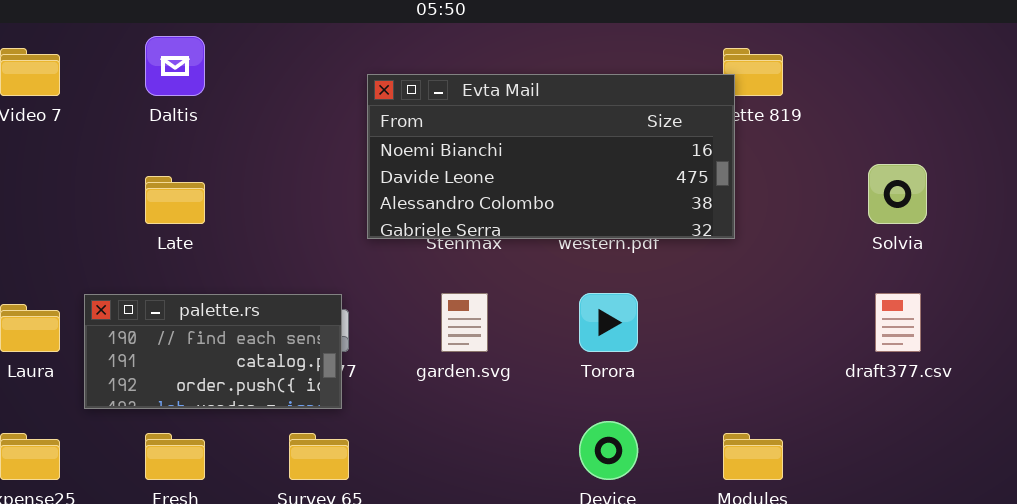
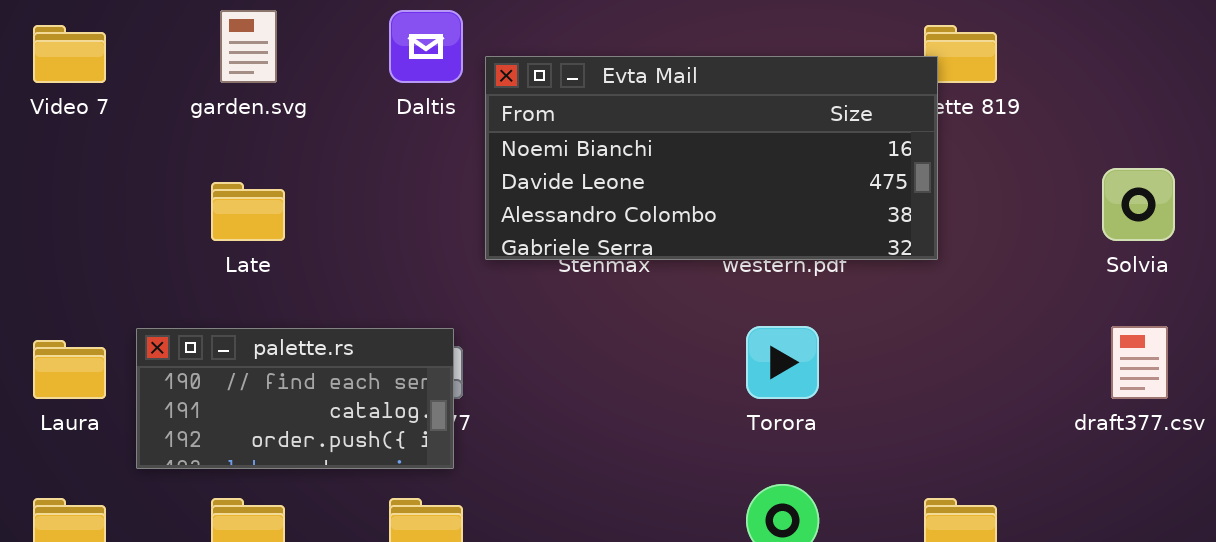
Daltis: [145,36,205,96] -> [389,10,463,83], moved
garden.svg: [441,293,488,352] -> [220,10,277,83], moved

